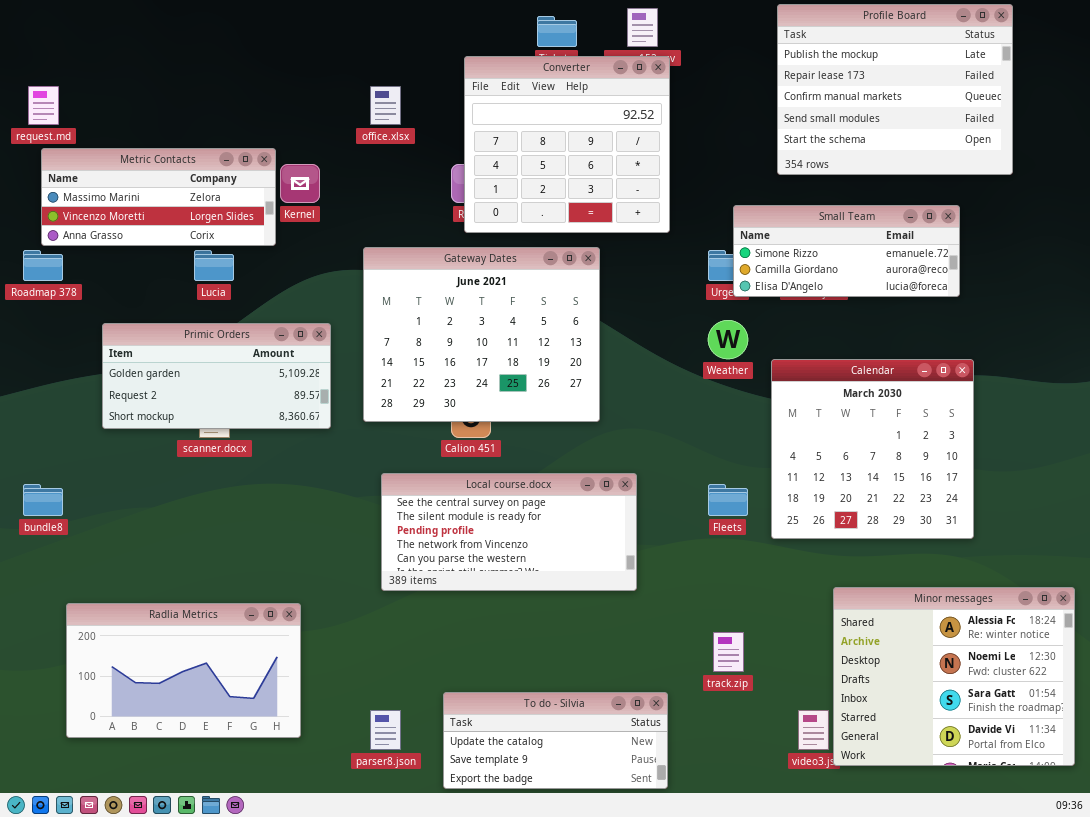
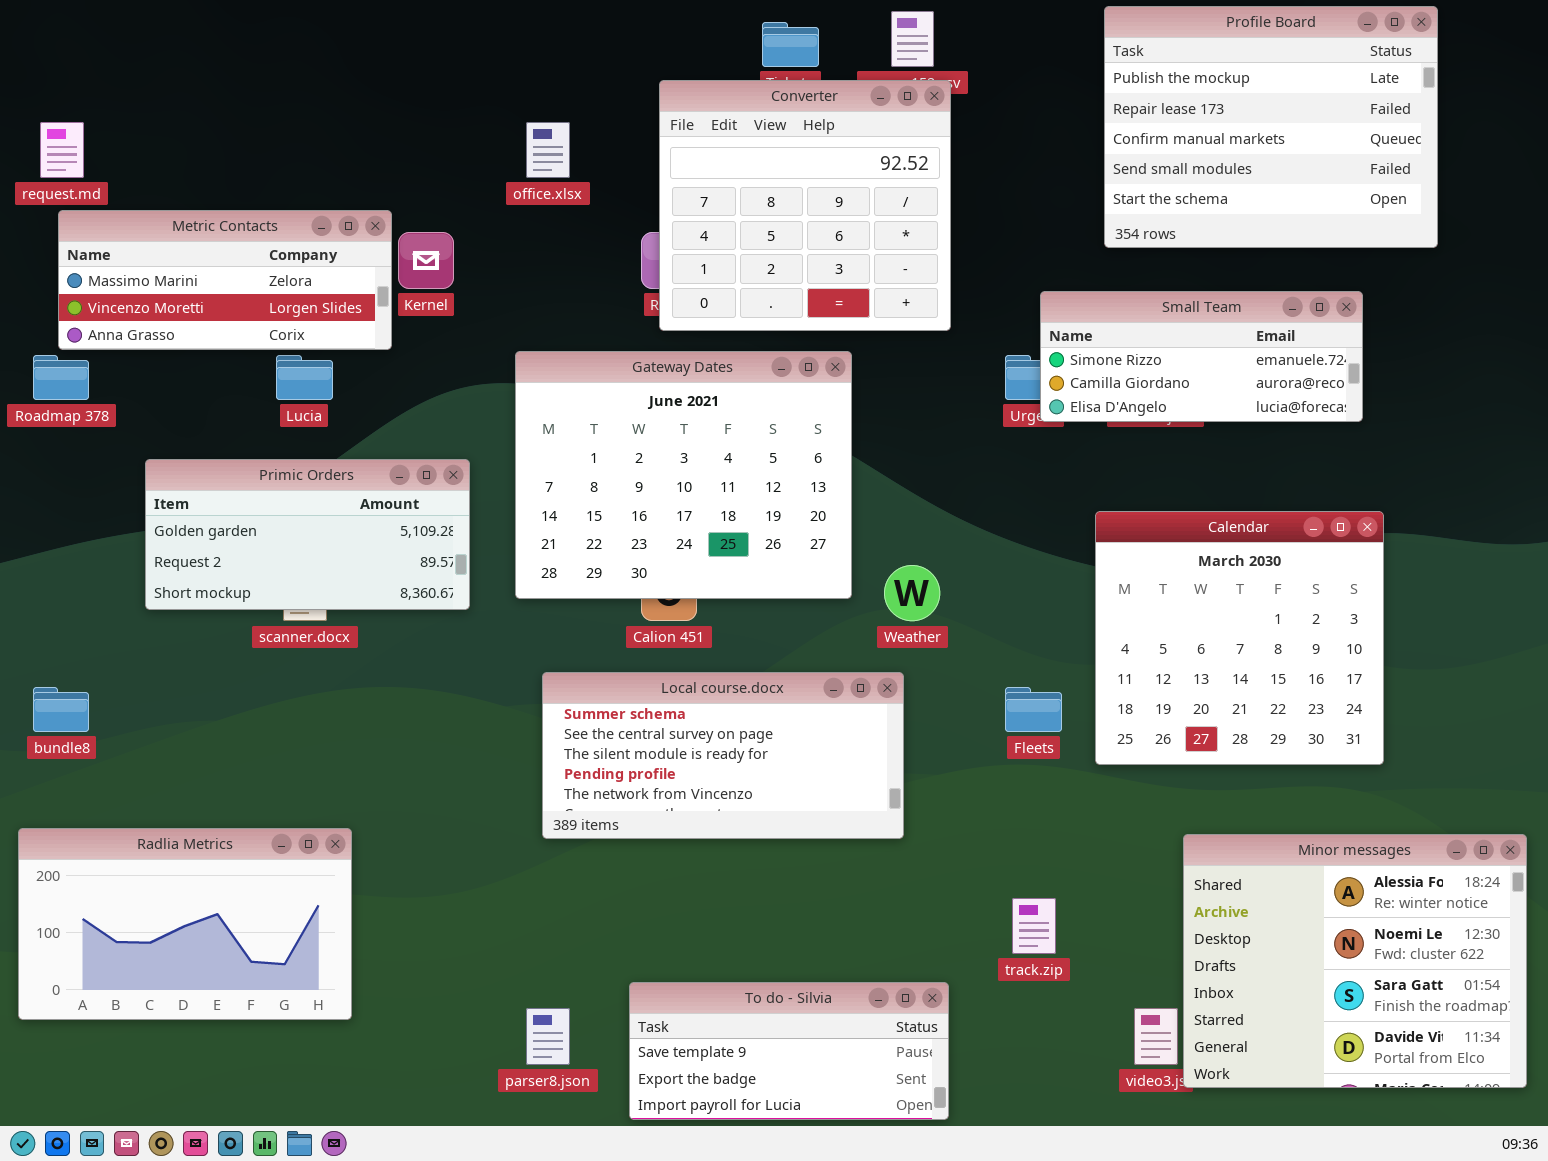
Weather: [708,320,748,359] -> [884,565,940,621], moved
Local course.docx: [381,473,637,591] -> [542,672,904,839], scrolled up 1 row
Radlia Metrics: [66,603,301,738] -> [18,828,352,1020], moved
To do - Silvia: [443,692,668,789] -> [629,982,949,1120], scrolled down 1 row

